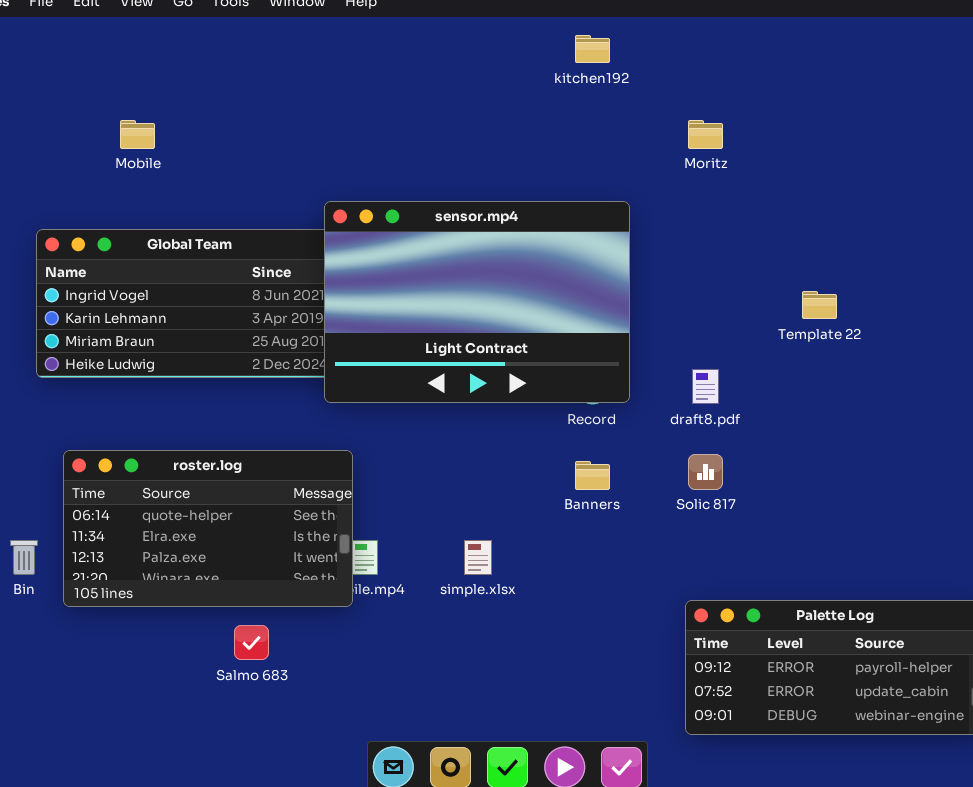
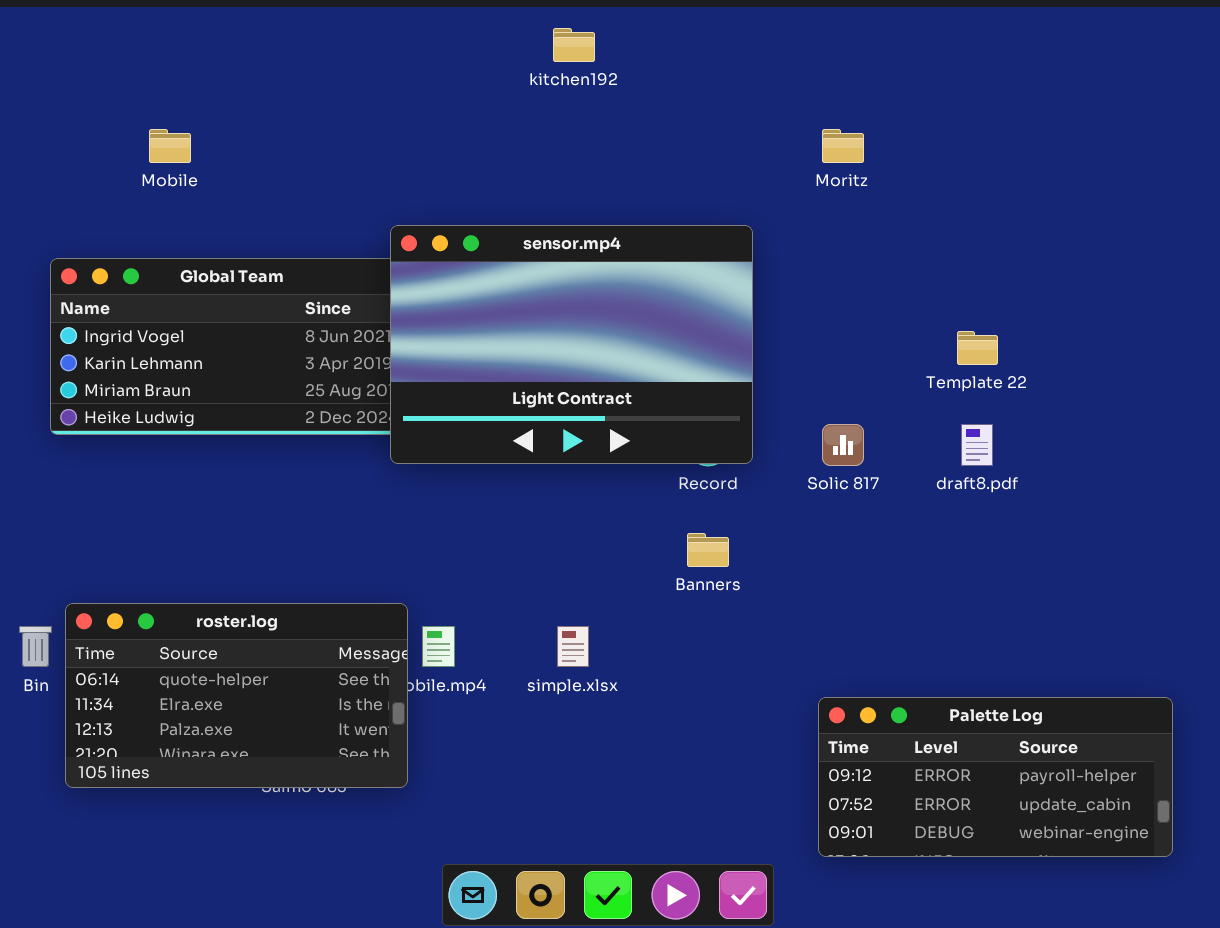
kitchen192: [575,35,610,63] -> [553,28,595,62], moved
draft8.pdf: [692,369,719,404] -> [961,424,993,466], moved
roster.log: [63,450,353,607] -> [65,603,408,788], moved
Solic 817: [688,454,723,490] -> [822,424,864,466], moved

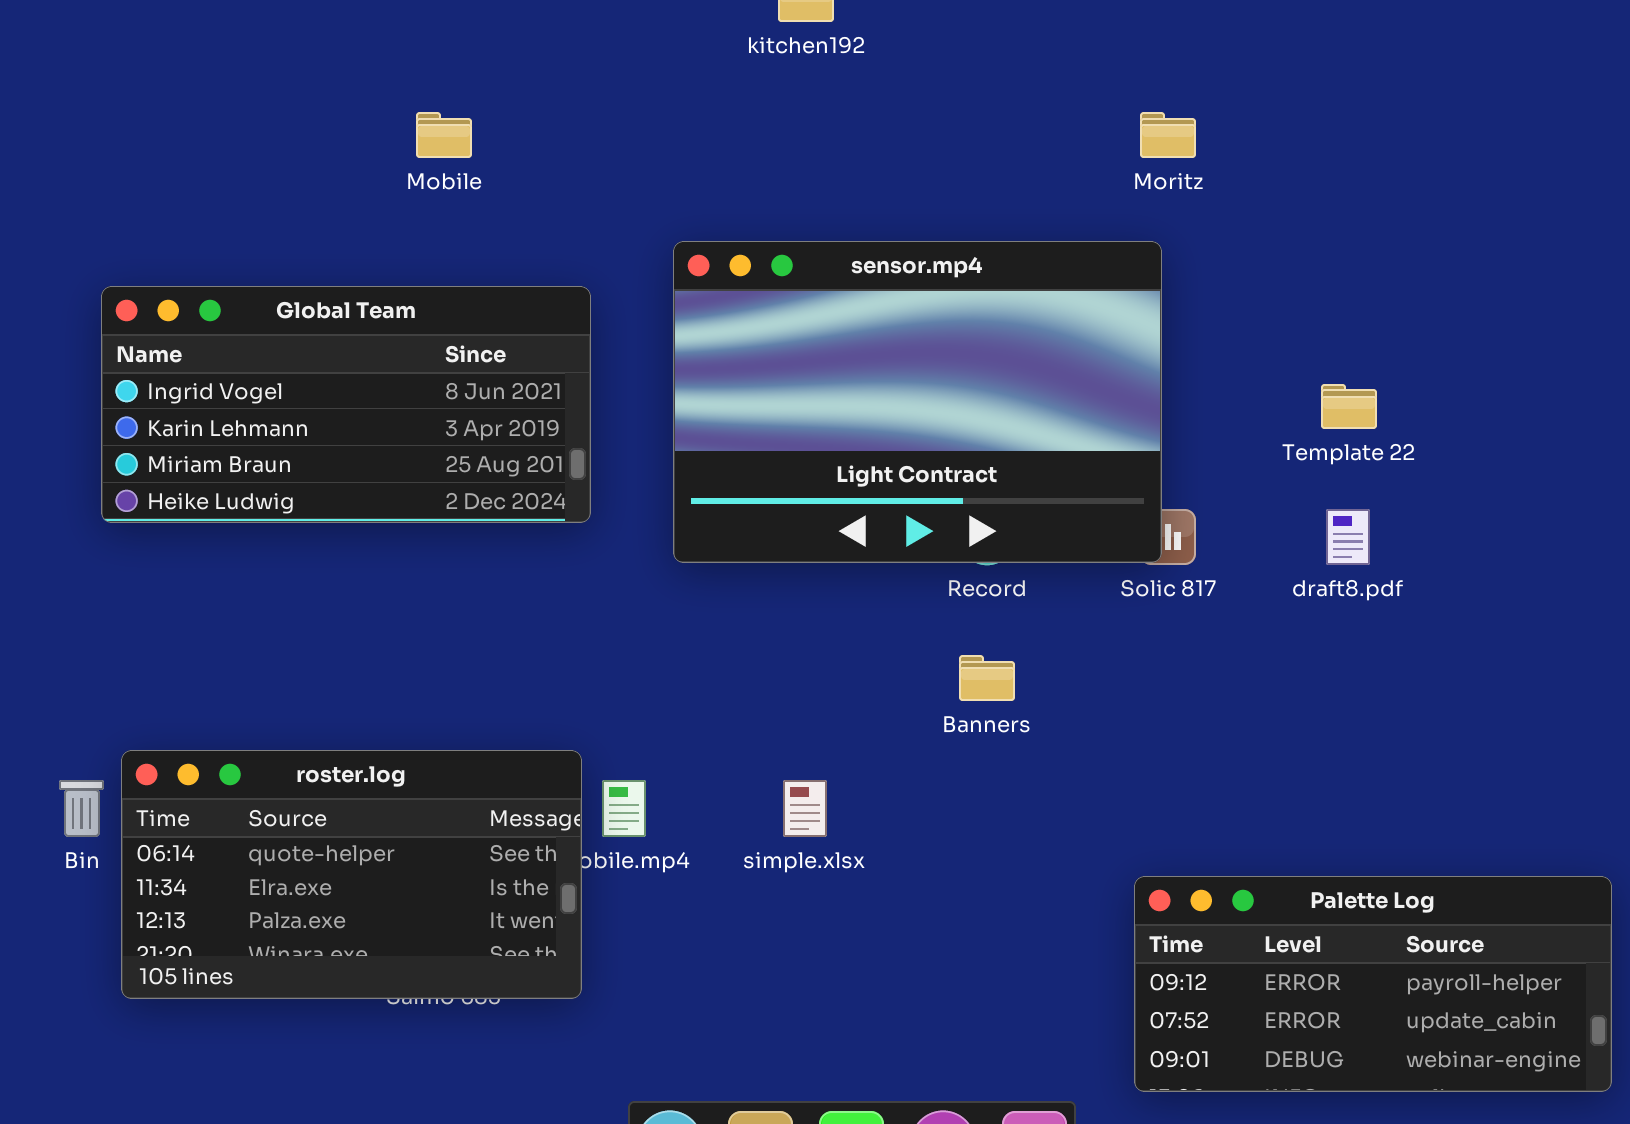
Mobile: [149,129,191,163] -> [416,112,472,158], moved
sensor.mp4: [390,225,753,464] -> [673,241,1162,563], moved

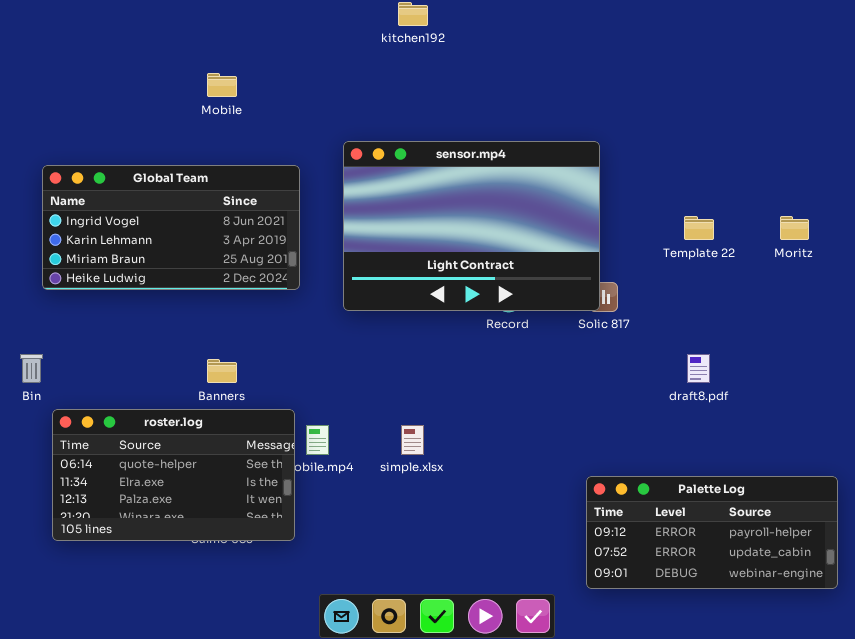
Moritz: [1140,112,1196,158] -> [780,216,809,240], moved
draft8.pdf: [1326,509,1370,565] -> [687,354,710,383], moved
Banners: [959,655,1015,701] -> [207,359,237,383], moved
Bin: [59,780,104,837] -> [20,354,43,383], moved

